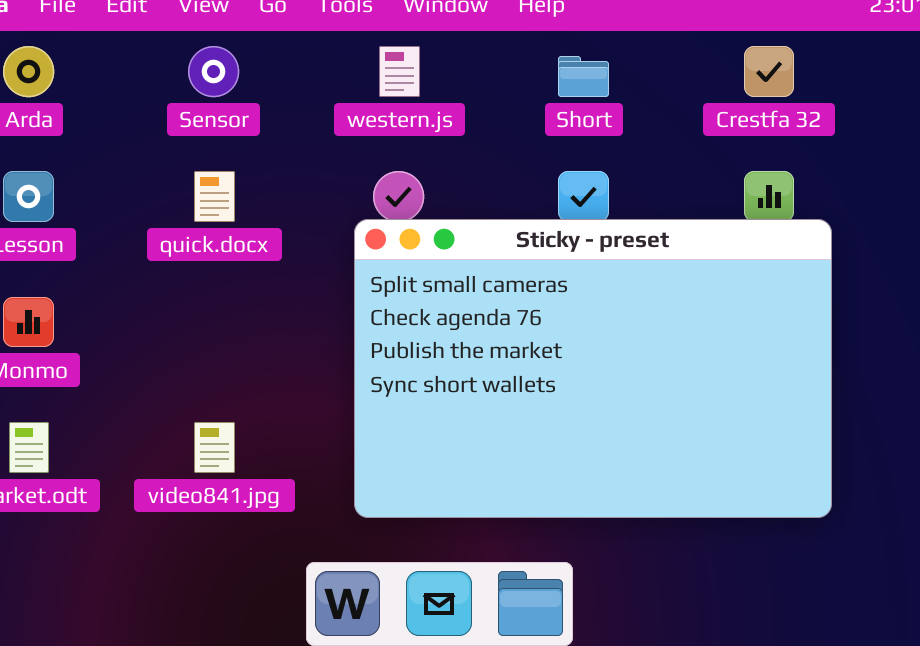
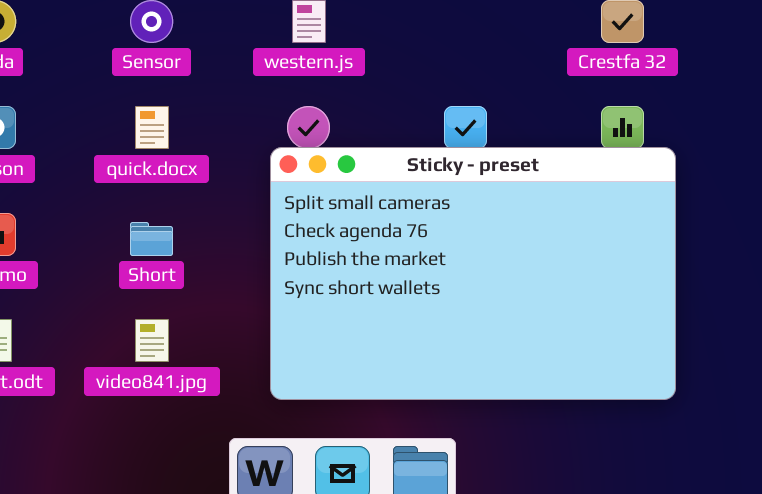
Short: [558,56,609,97] -> [130,222,173,256], moved

